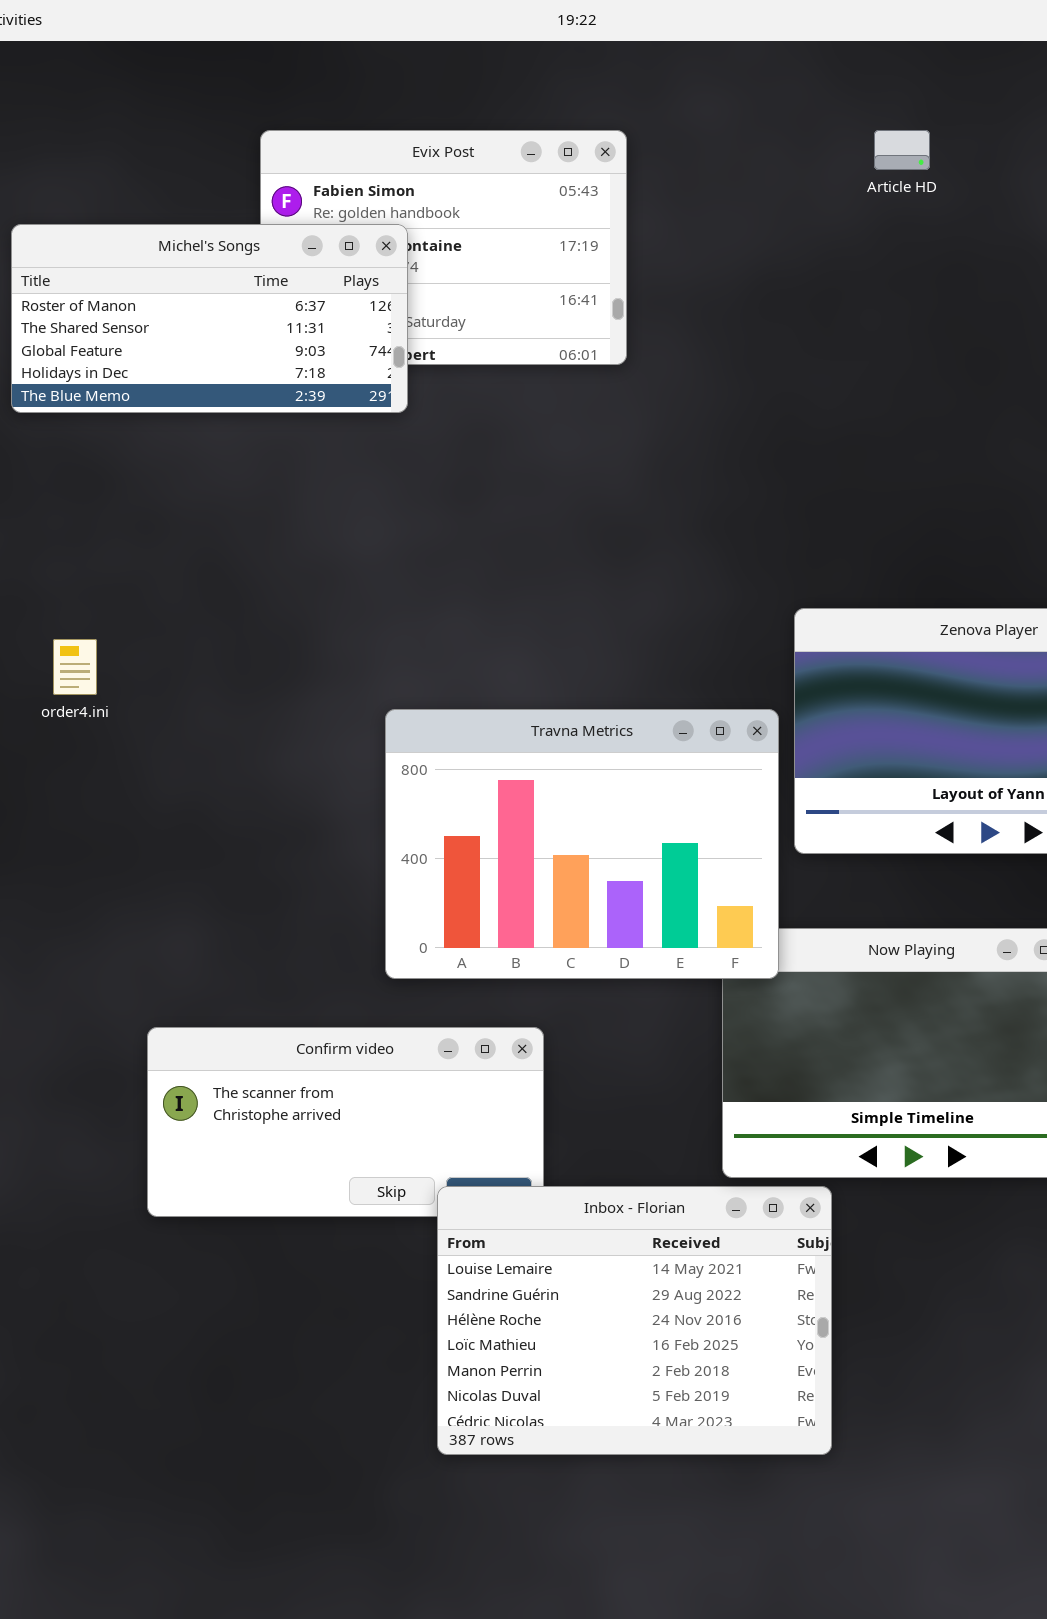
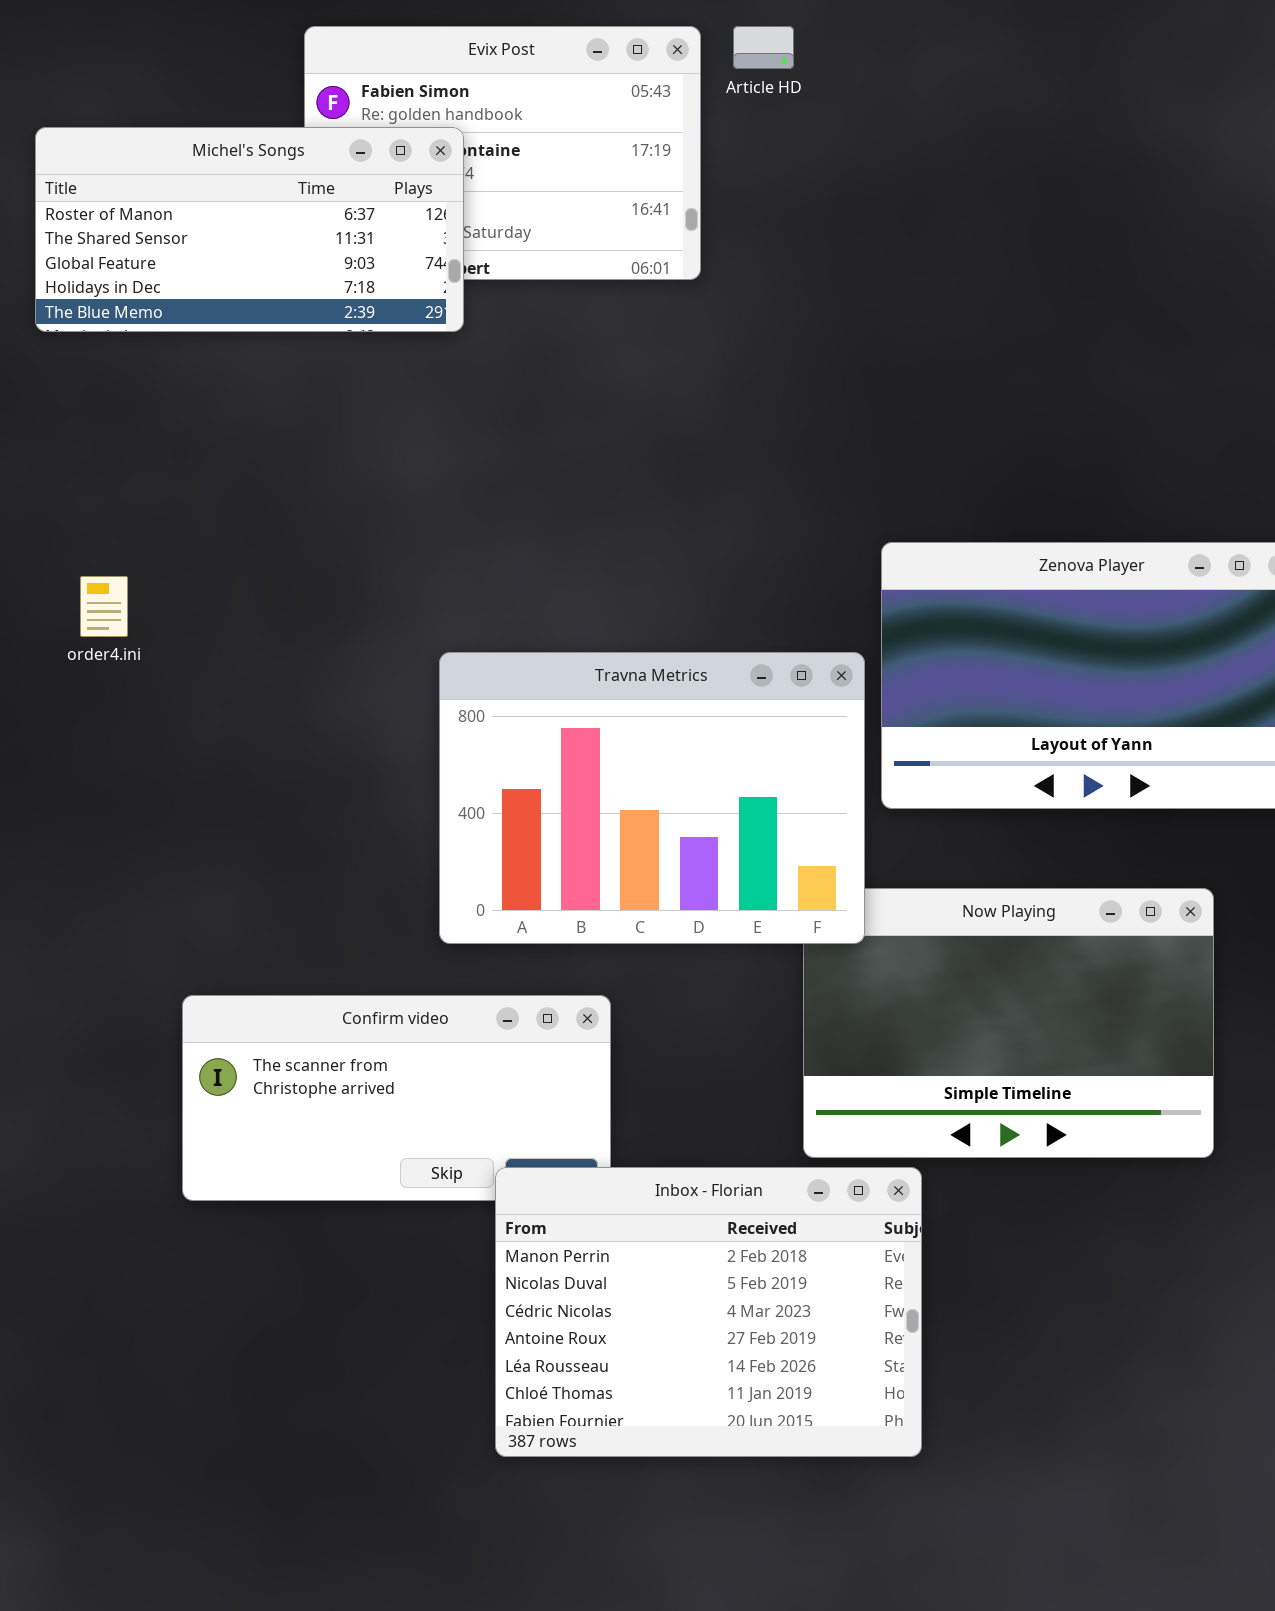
Article HD: [874,130,930,170] -> [733,26,794,69], moved
Inbox - Florian: [437,1186,832,1455] -> [495,1167,922,1457], scrolled down 4 rows

